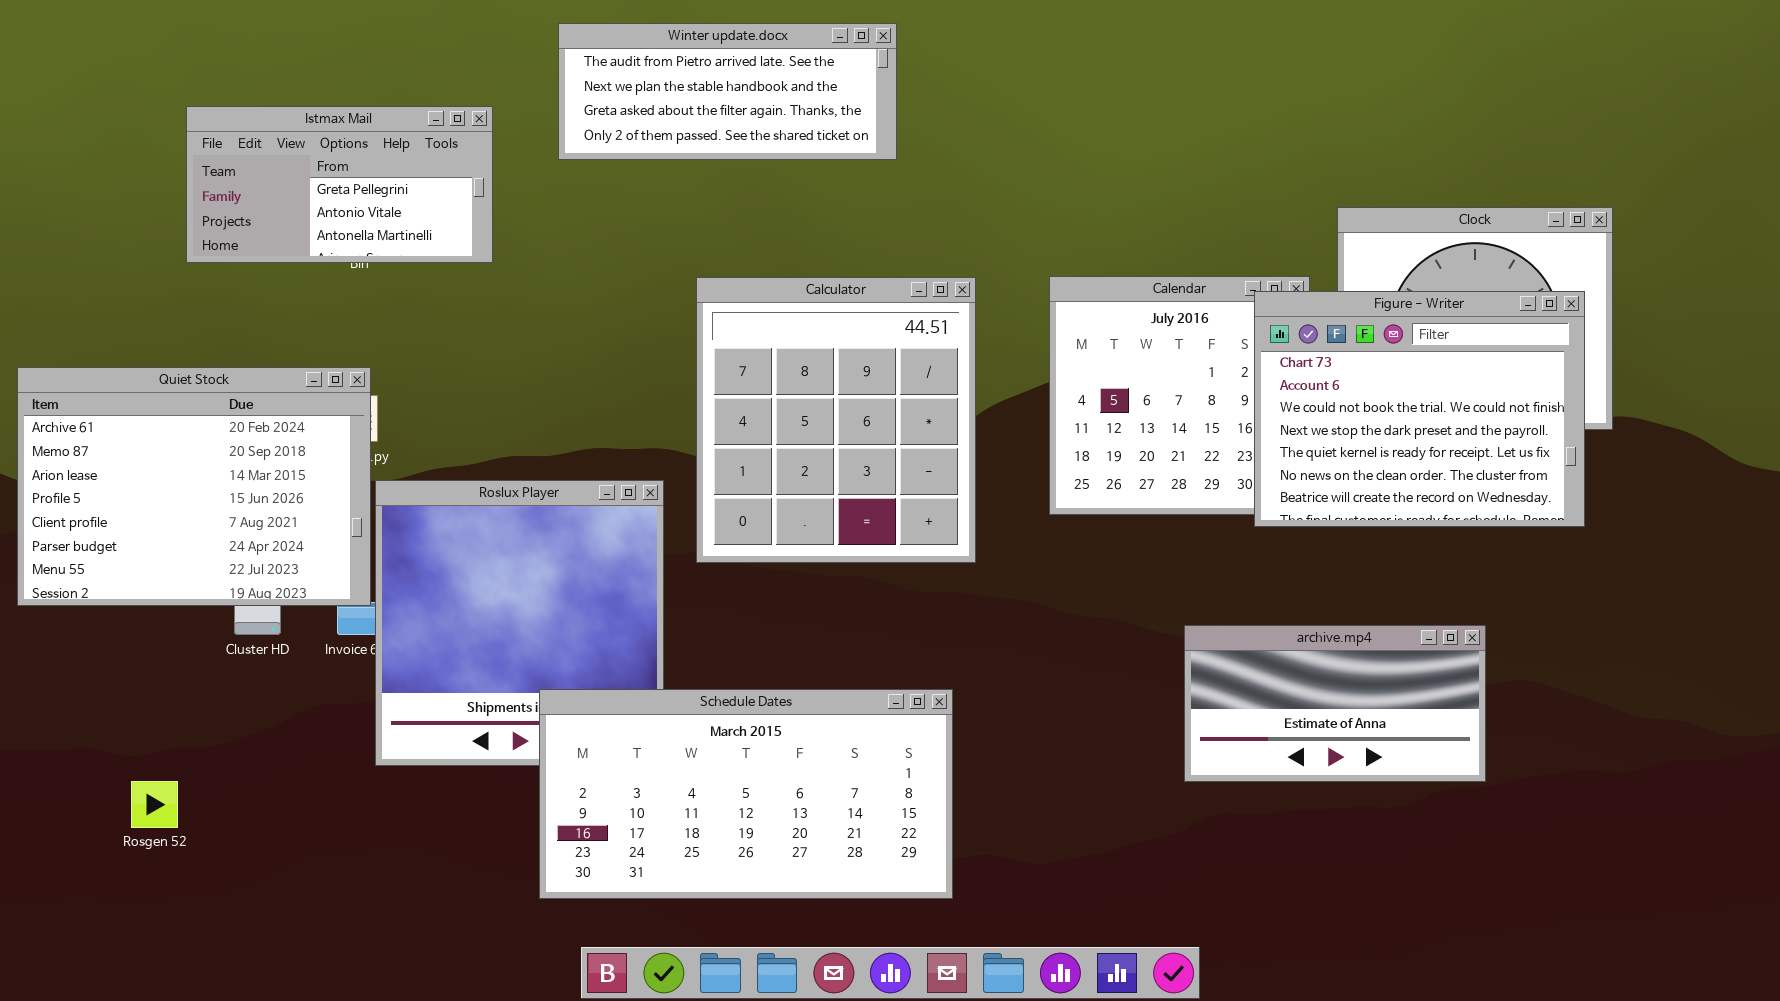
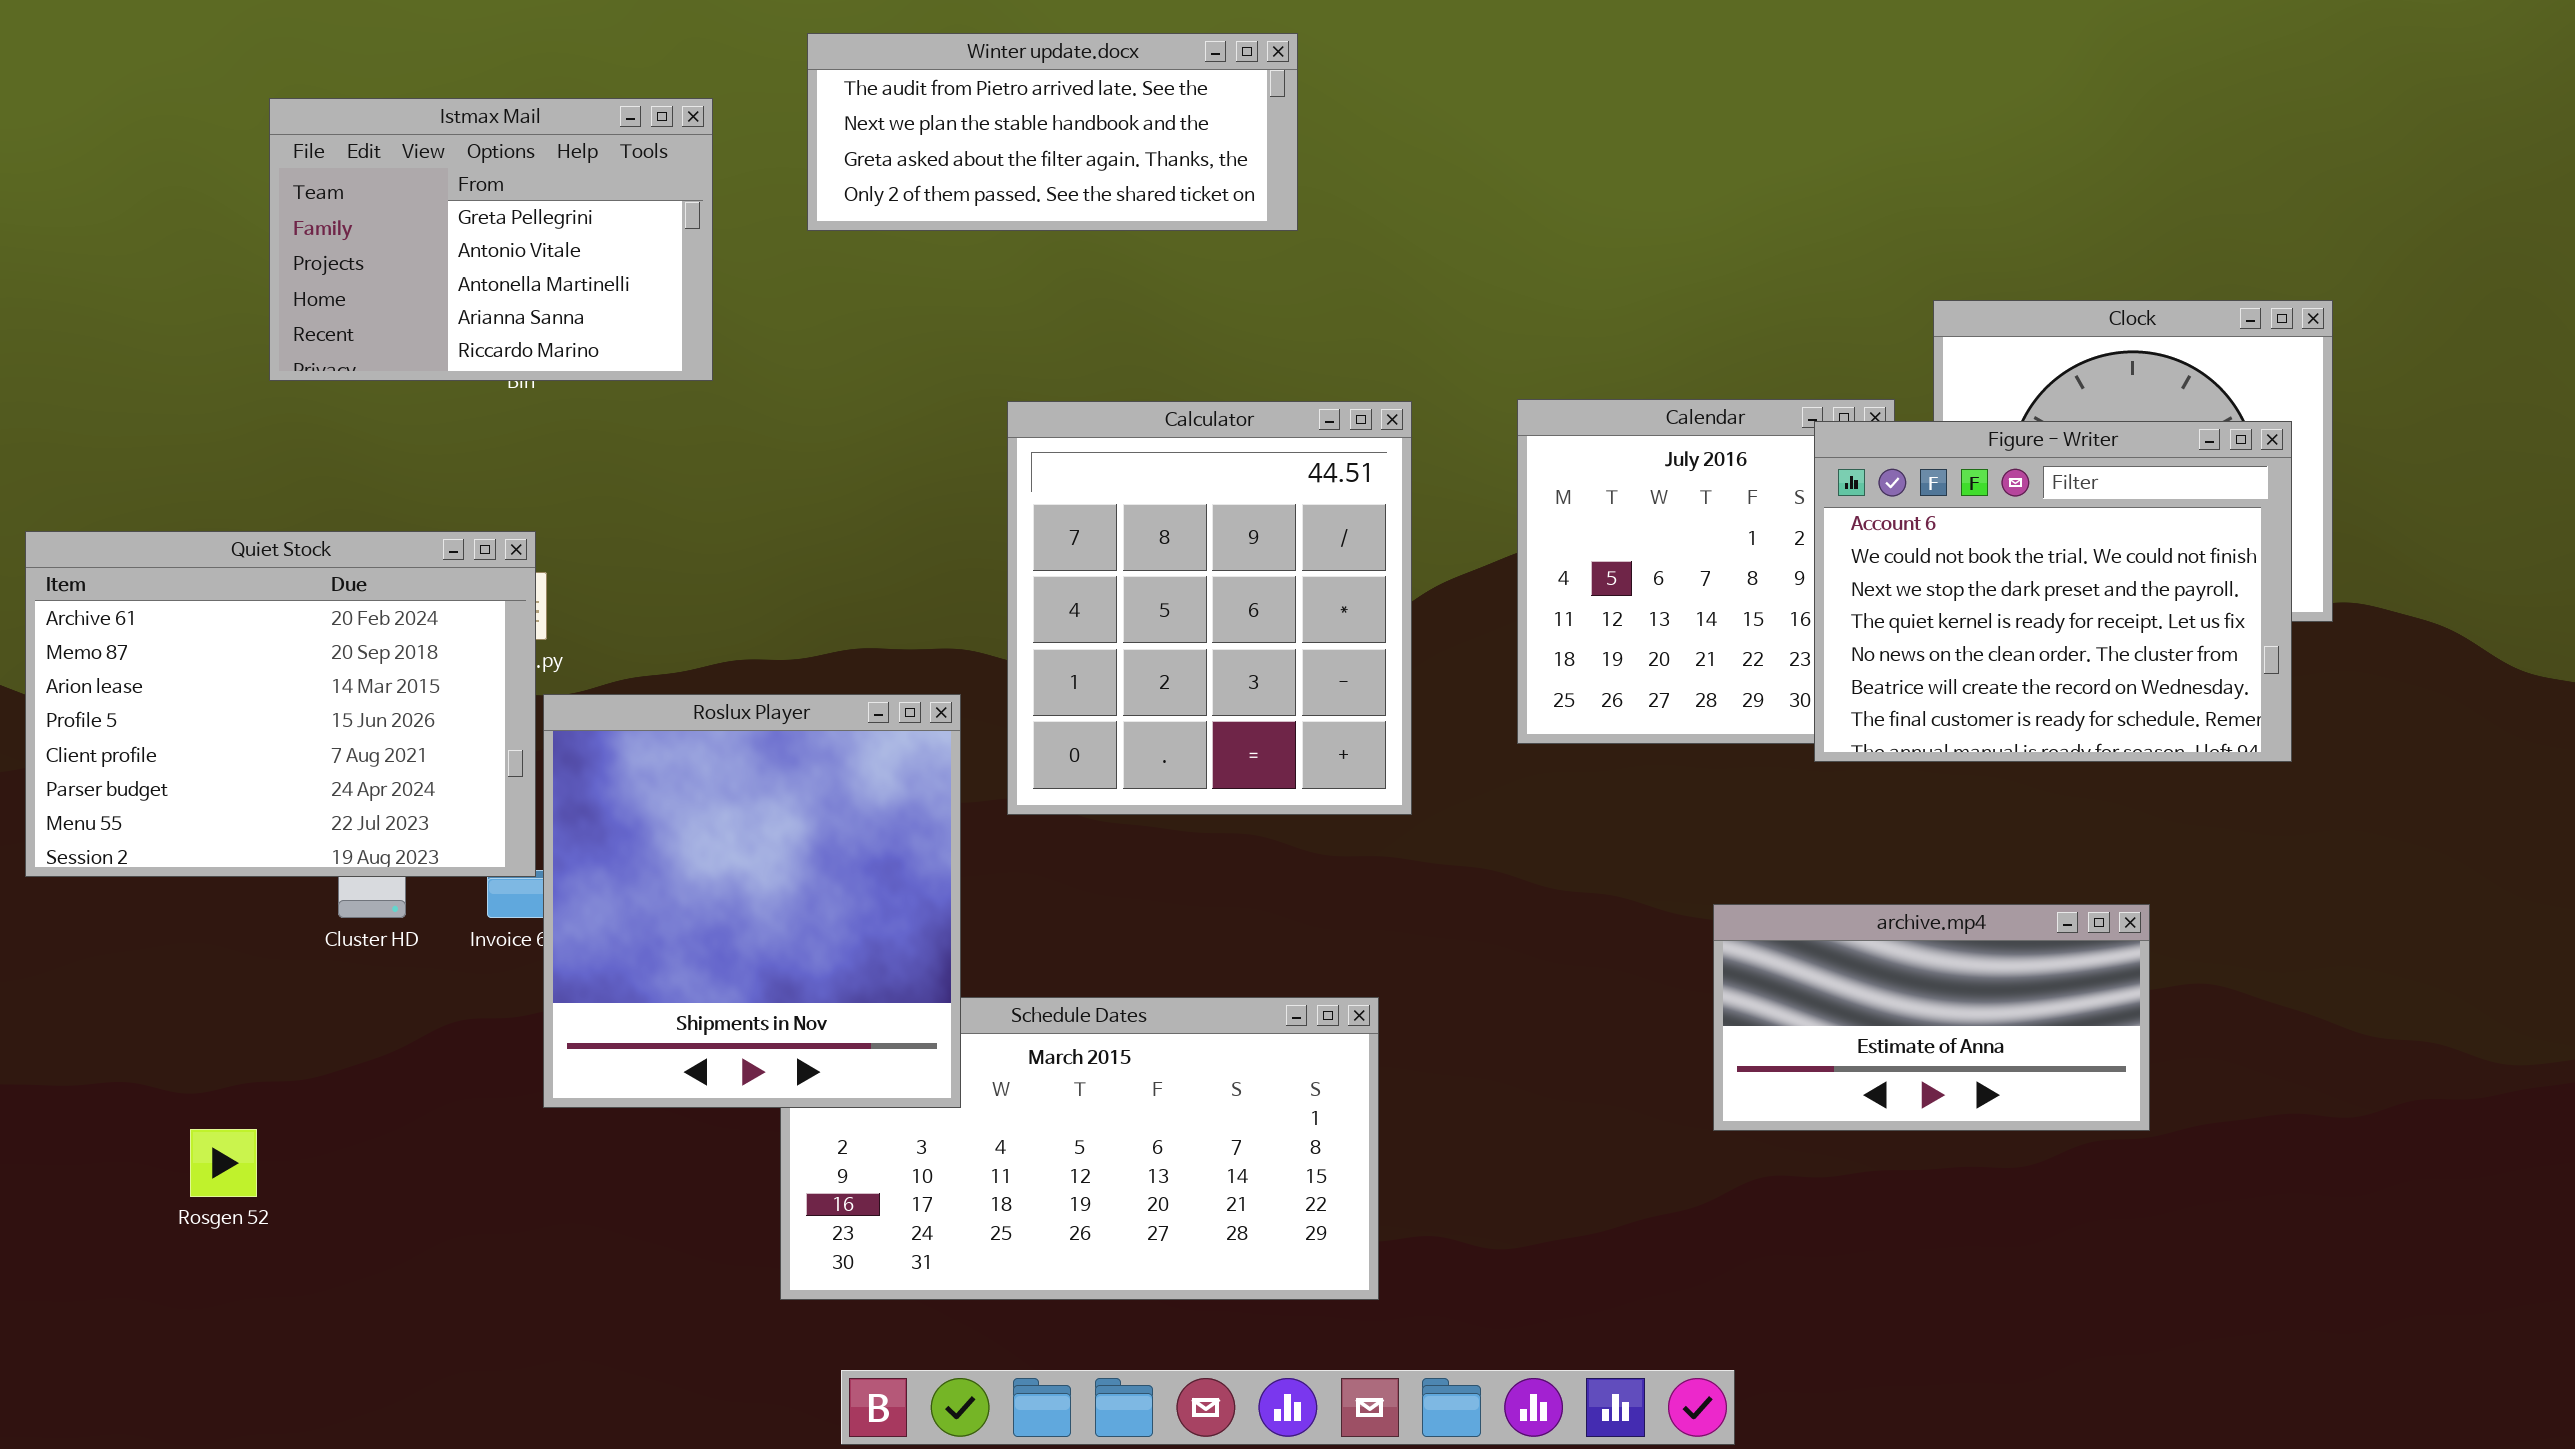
Istmax Mail: [186,106,493,263] -> [269,98,713,381], resized
Figure - Writer: [1254,291,1585,527] -> [1814,421,2292,762], scrolled down 1 row
Roslux Player: [375,480,664,766] -> [543,694,961,1108], raised

